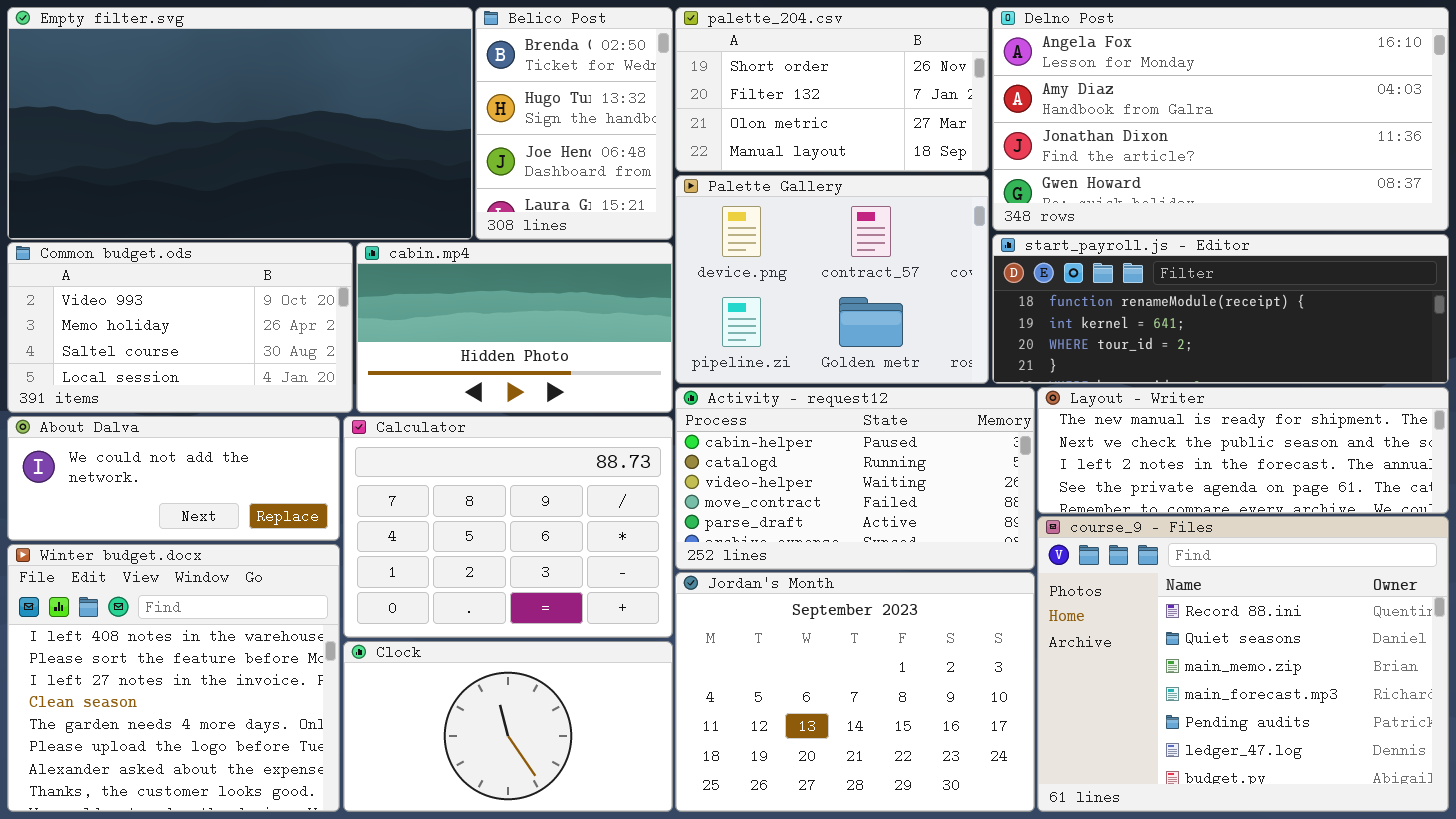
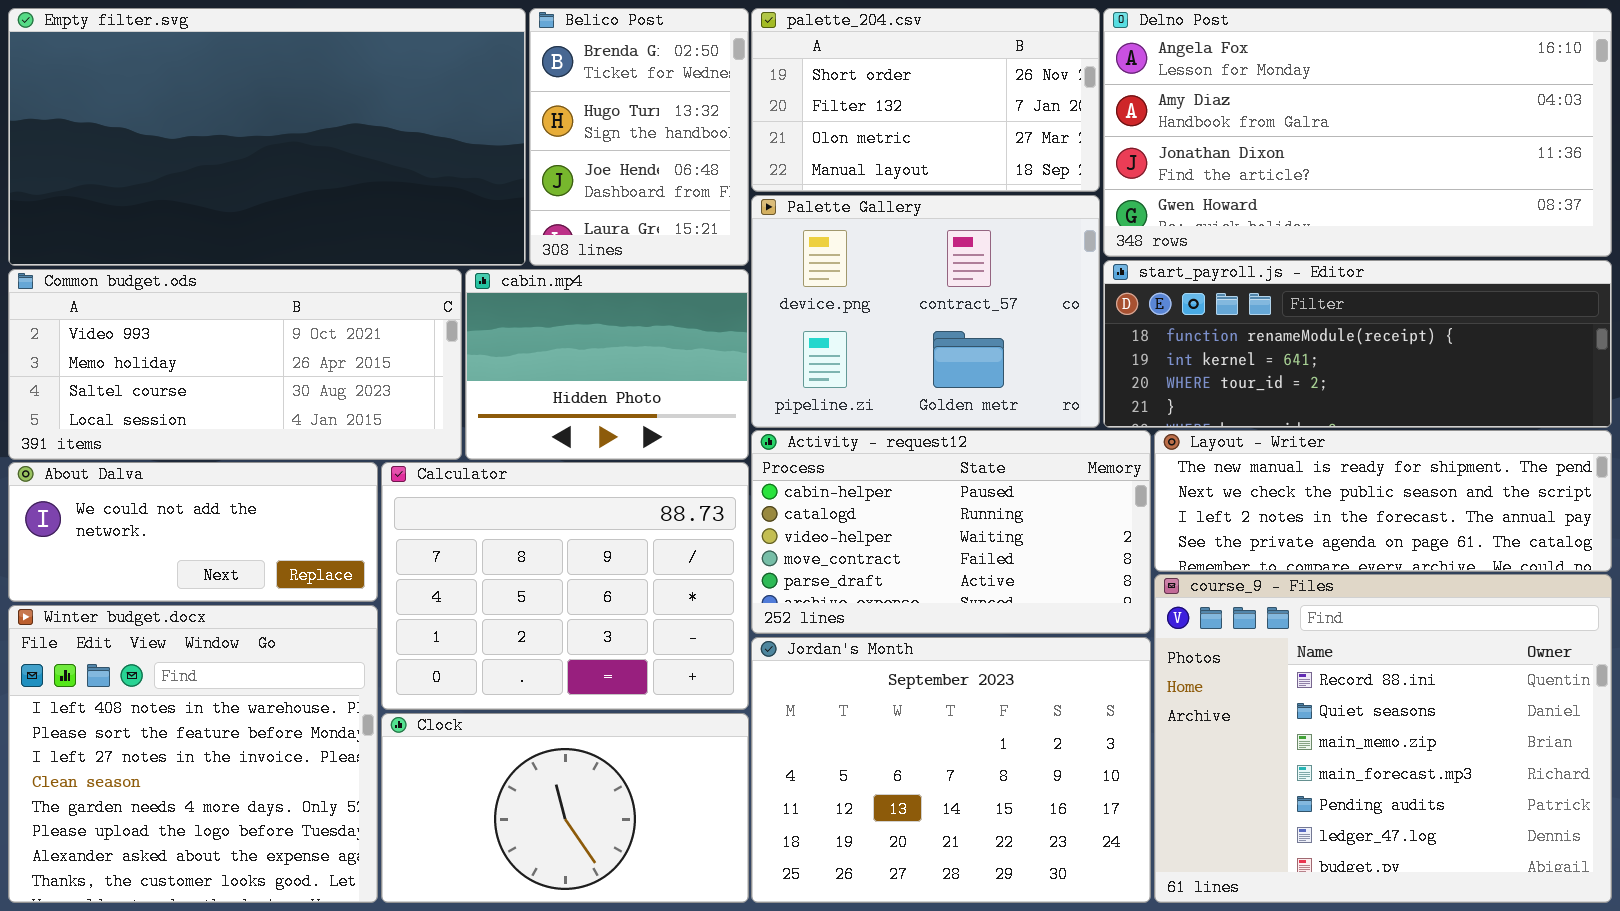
Common budget.ods: [7,242,353,413] -> [8,269,462,460], resized
cabin.mp4: [356,242,673,413] -> [465,269,749,460], resized

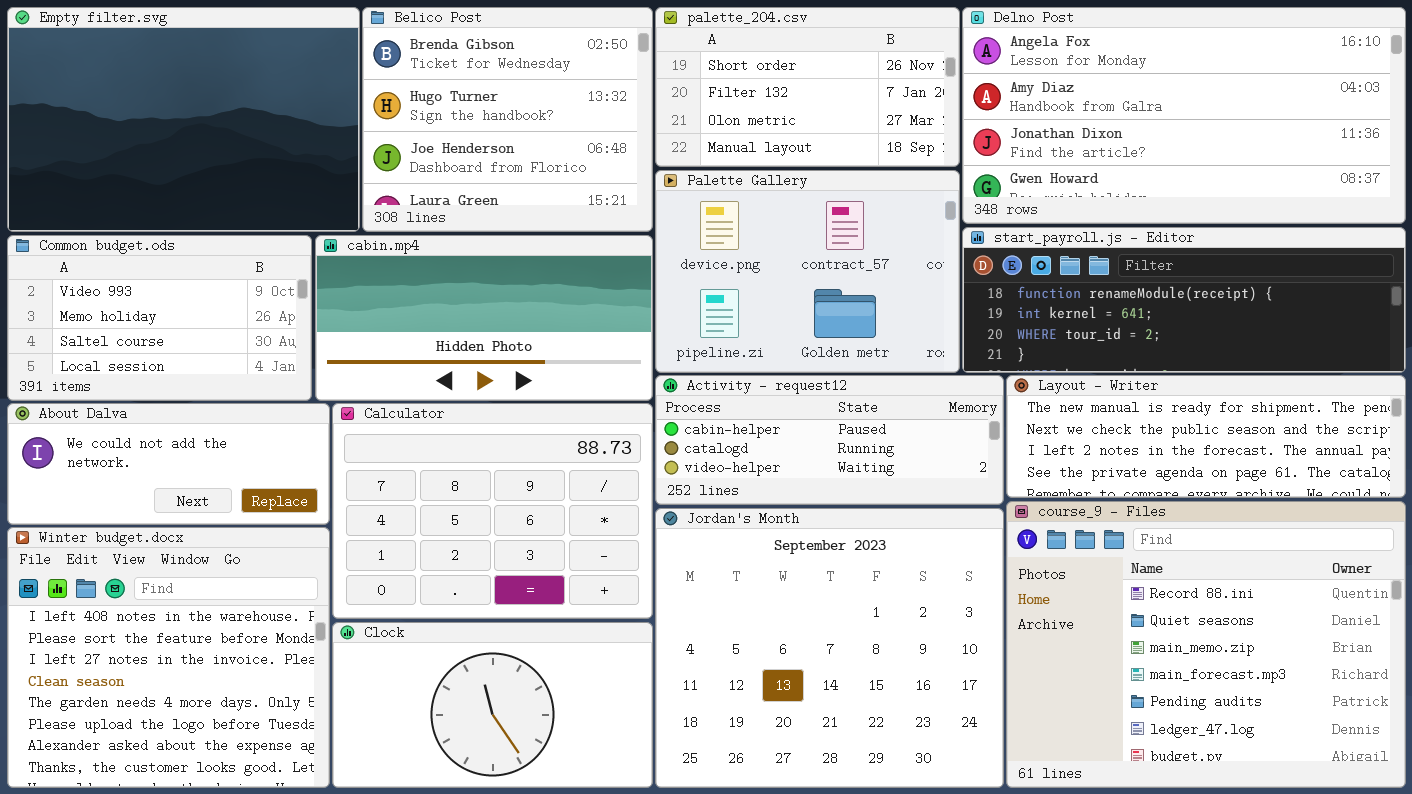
Empty filter.svg: [8,8,526,266] -> [7,7,360,232], resized
Belico Post: [529,8,749,266] -> [362,7,653,232], resized
Common budget.ods: [8,269,462,460] -> [7,235,312,401], resized
cabin.mp4: [465,269,749,460] -> [315,235,653,401], resized
Activity - request12: [751,430,1151,634] -> [655,375,1004,505], resized
Jordan's Month: [751,637,1151,903] -> [655,508,1004,788], resized

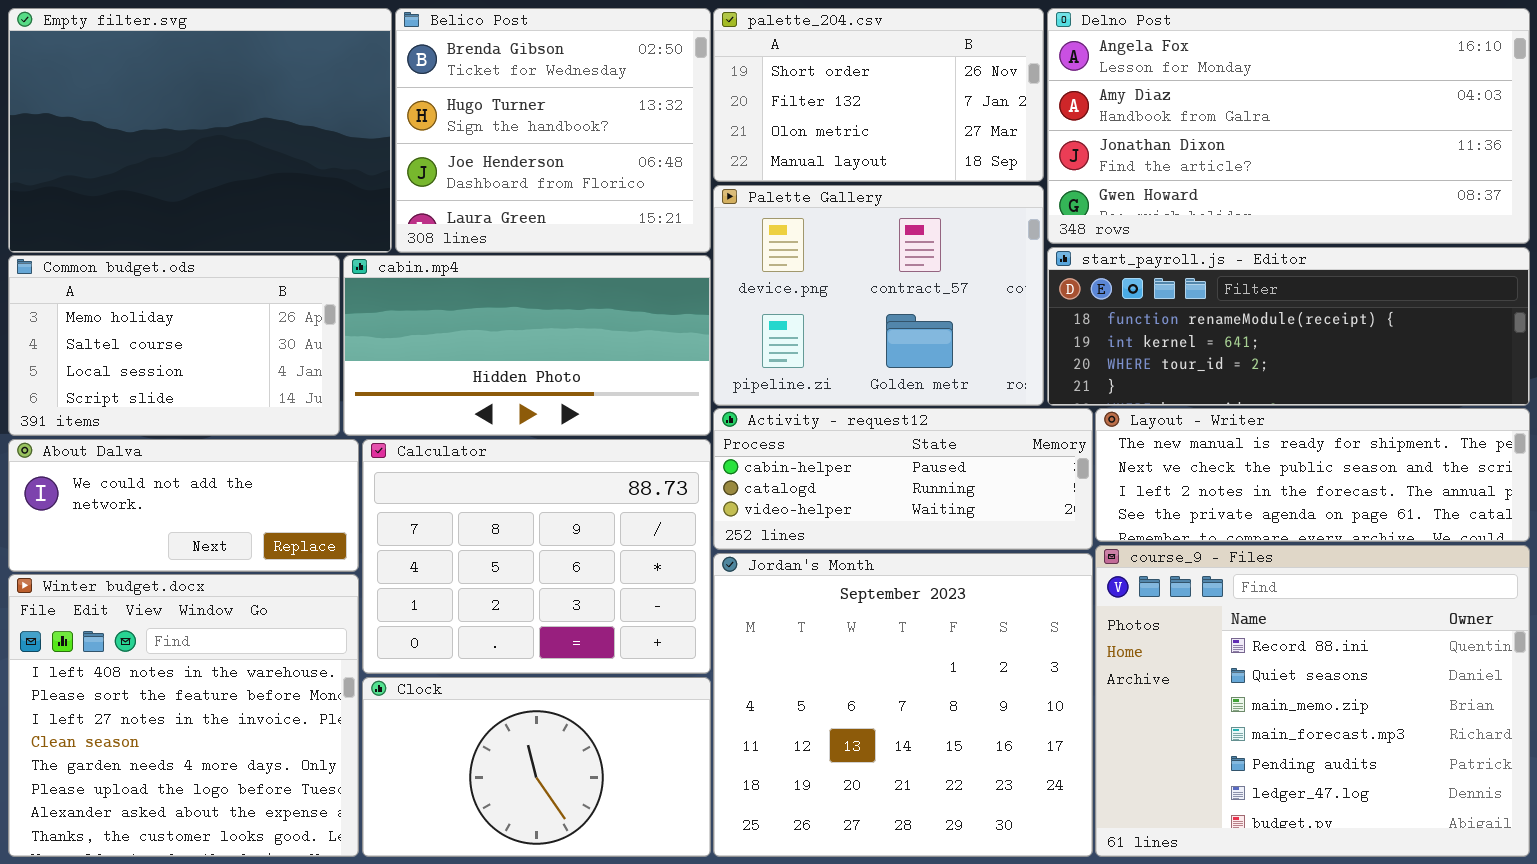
Common budget.ods: [7,235,312,401] -> [8,255,340,436], scrolled down 1 row

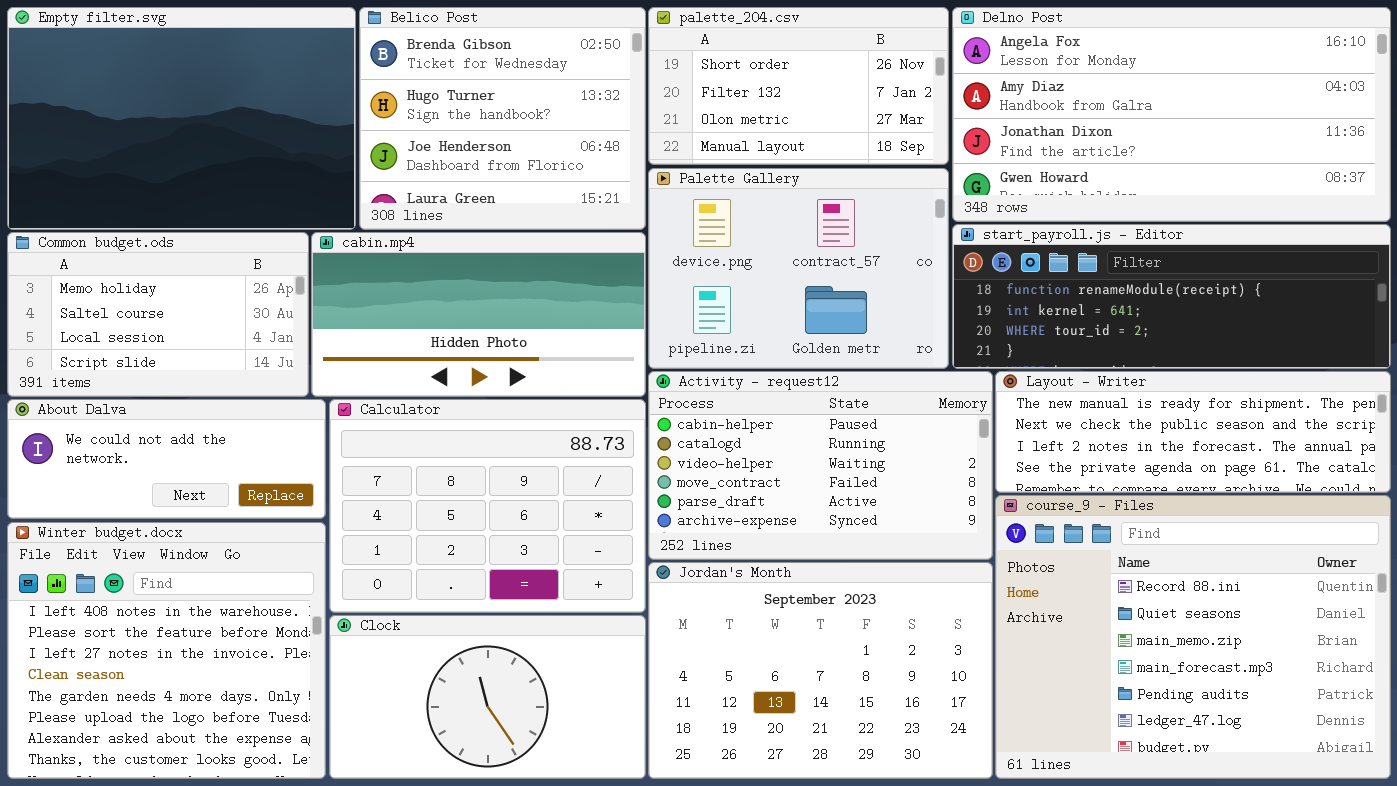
Activity - request12: [713,408,1093,550] -> [648,371,993,560], resized
Jordan's Month: [713,553,1093,857] -> [648,562,993,779], resized

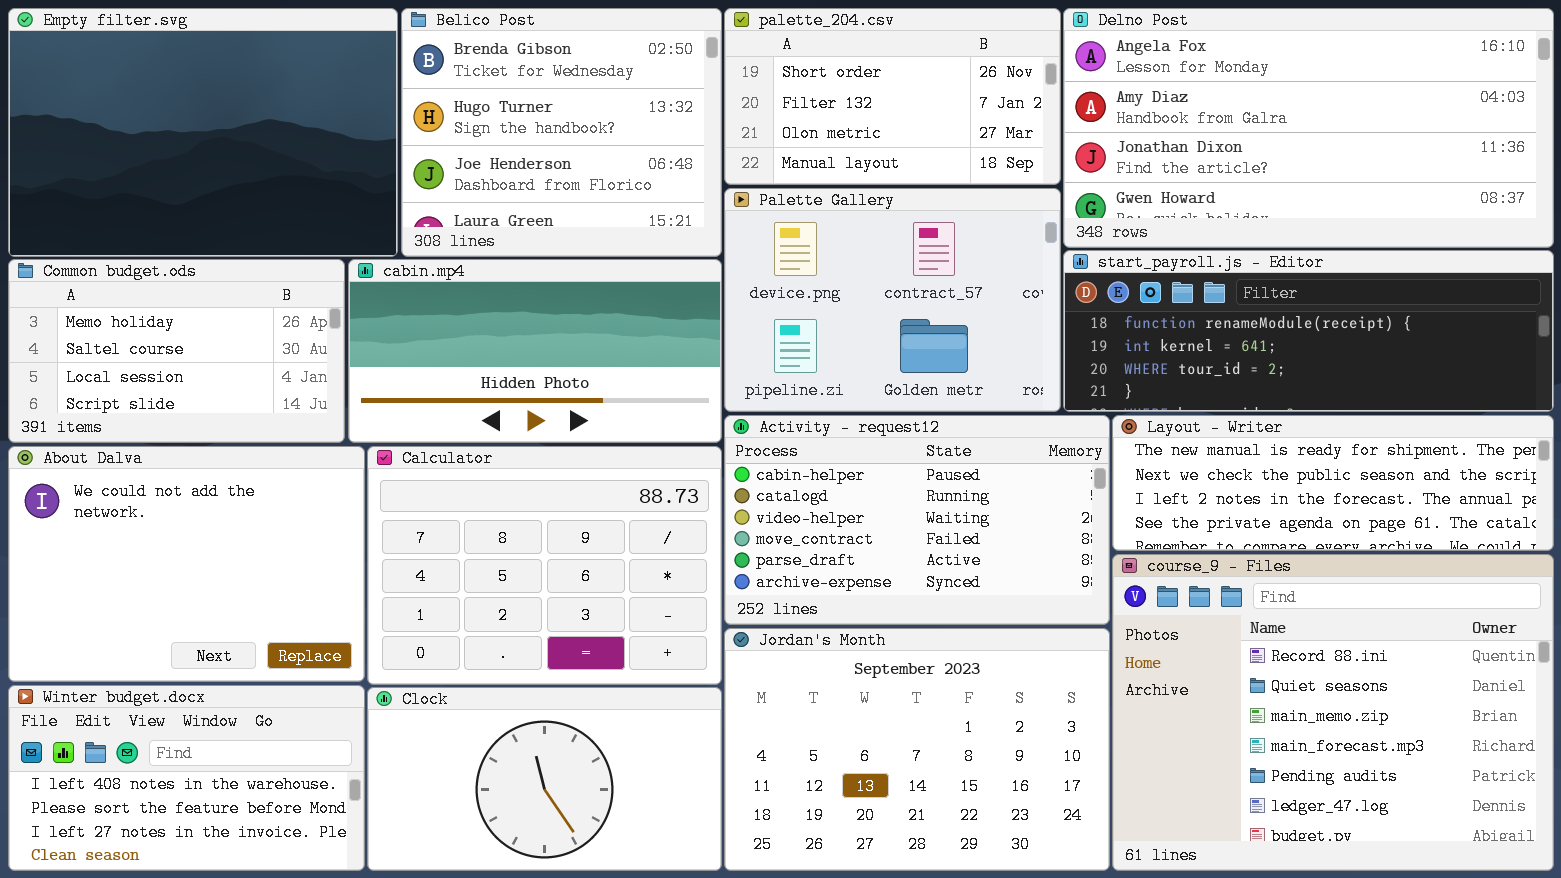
About Dalva: [7,399,326,519] -> [8,446,365,682], resized
Winter budget.docx: [7,522,326,779] -> [8,685,365,871], resized

